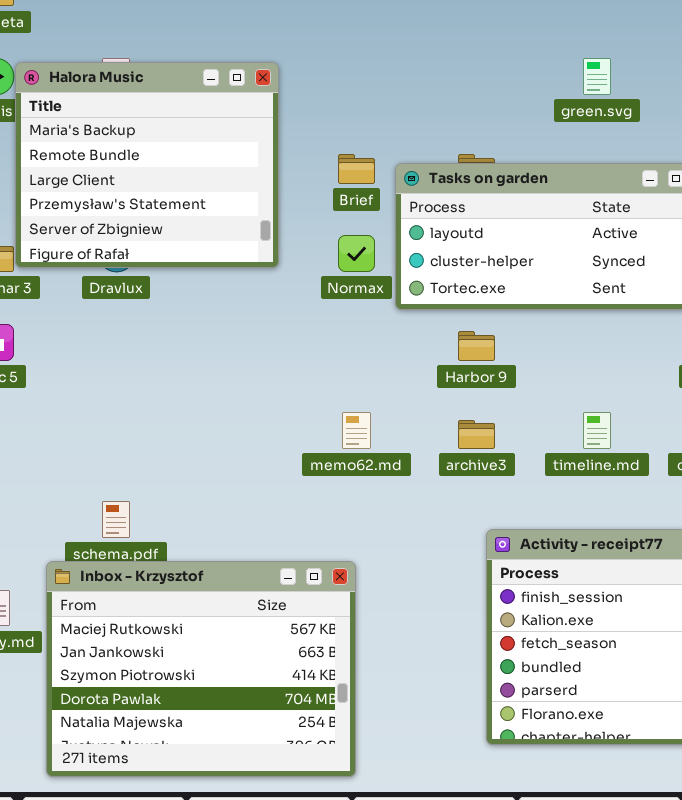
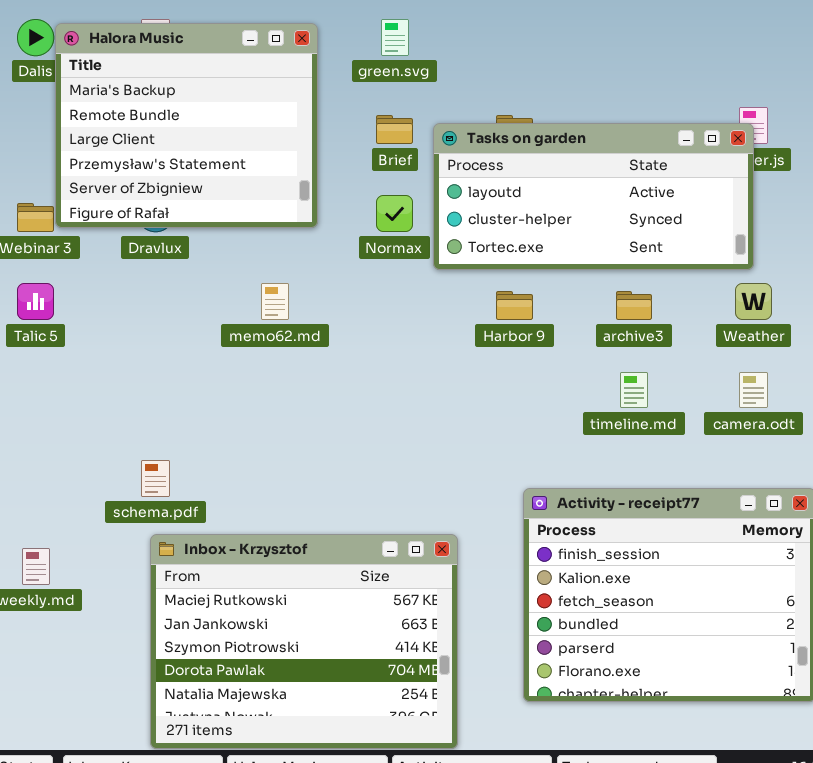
green.svg: [583,58,611,95] -> [381,19,409,56], moved
memo62.md: [342,412,371,449] -> [261,283,289,320], moved
archive3: [458,420,495,449] -> [616,291,652,320], moved
Inbox - Krzysztof: [46,561,356,777] -> [150,534,458,749], moved

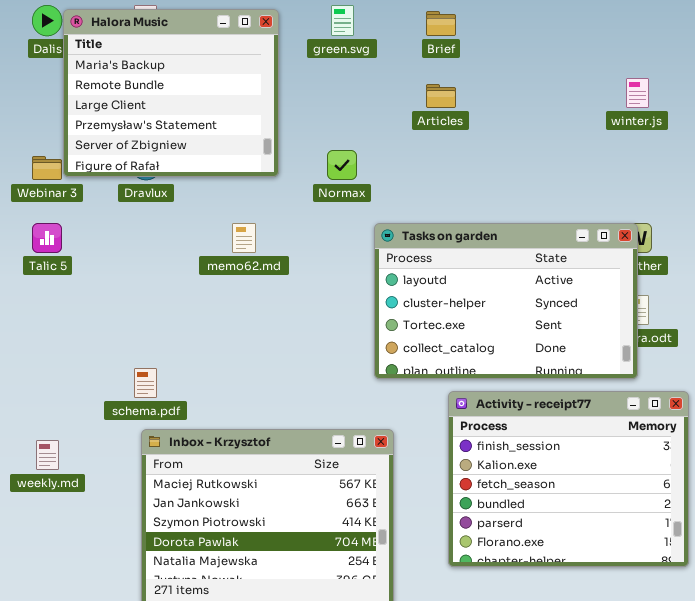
Brief: [376,115,413,144] -> [426,11,456,36], moved
Tasks on garden: [433,123,754,270] -> [374,223,638,379], moved, resized

